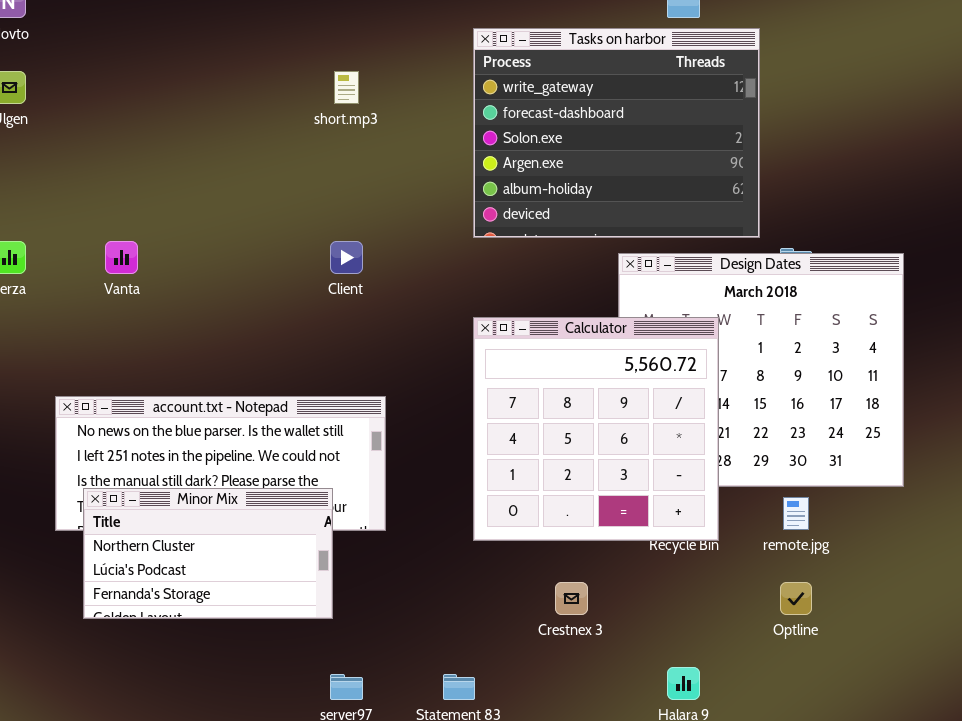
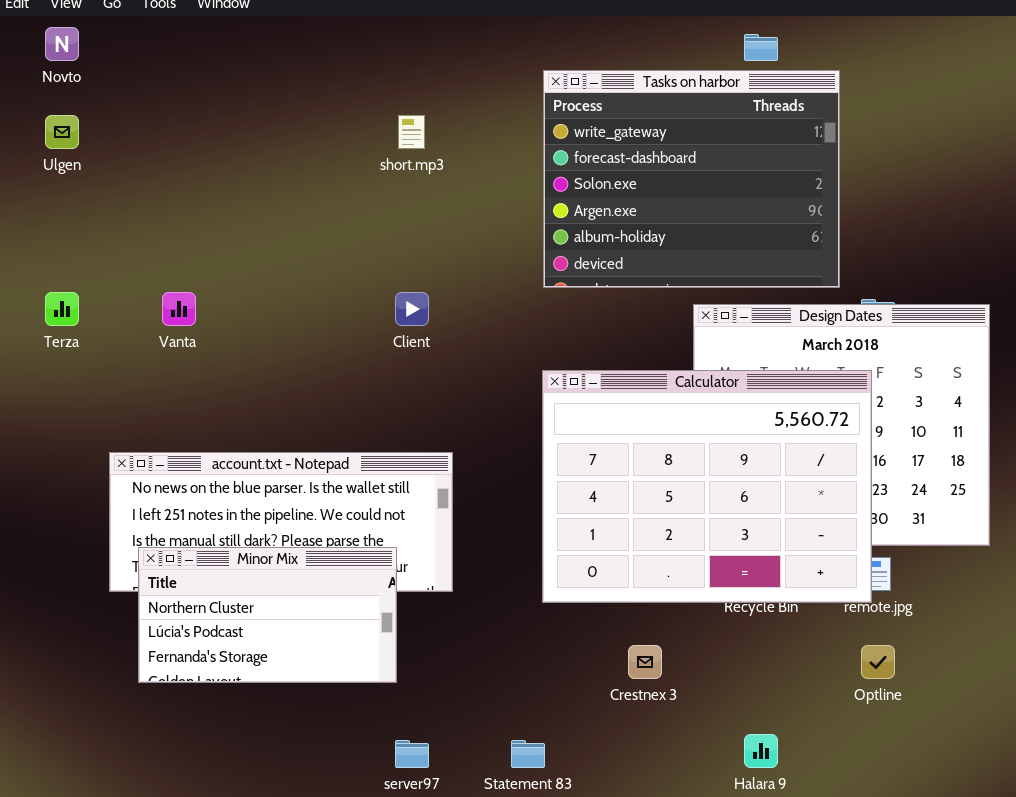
Calculator: [473,317,719,541] -> [542,370,872,603], resized

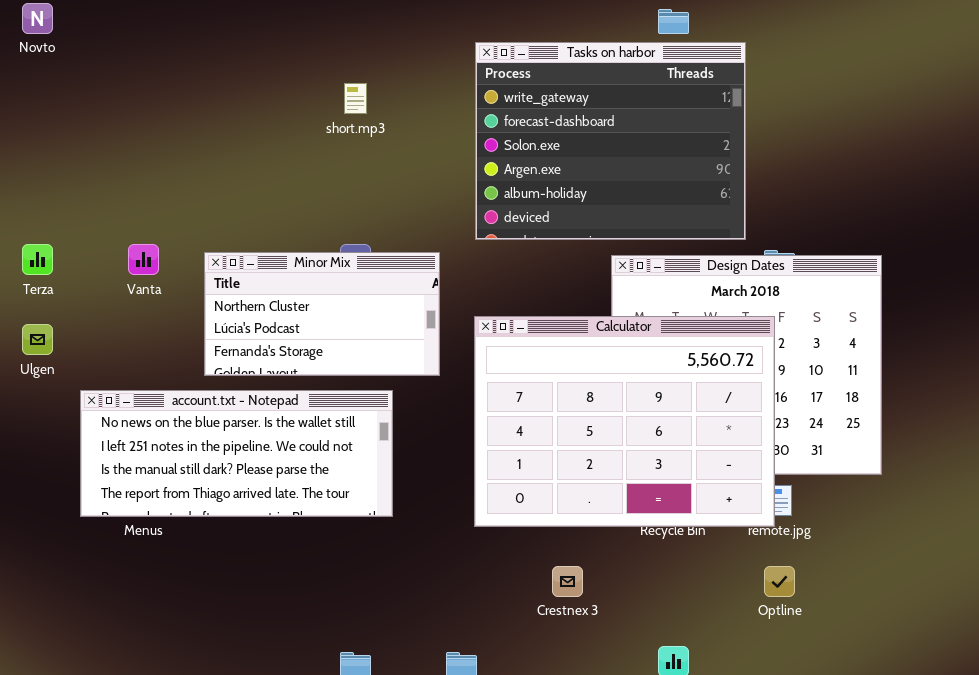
Ulgen: [45,115,79,149] -> [22,324,53,355], moved
Minor Mix: [138,547,397,683] -> [204,252,440,376], moved

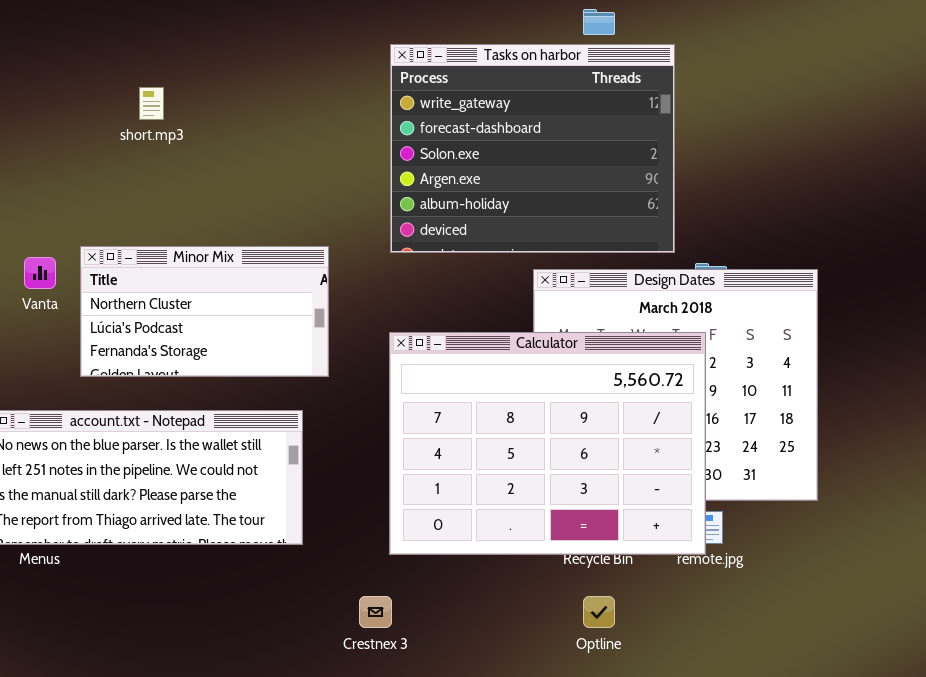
short.mp3: [344,83,367,114] -> [139,87,164,120], moved
Minor Mix: [204,252,440,376] -> [80,246,329,377], moved
Crestnex 3: [552,566,583,597] -> [359,596,392,628], moved
Optline: [764,566,795,597] -> [583,596,615,628], moved

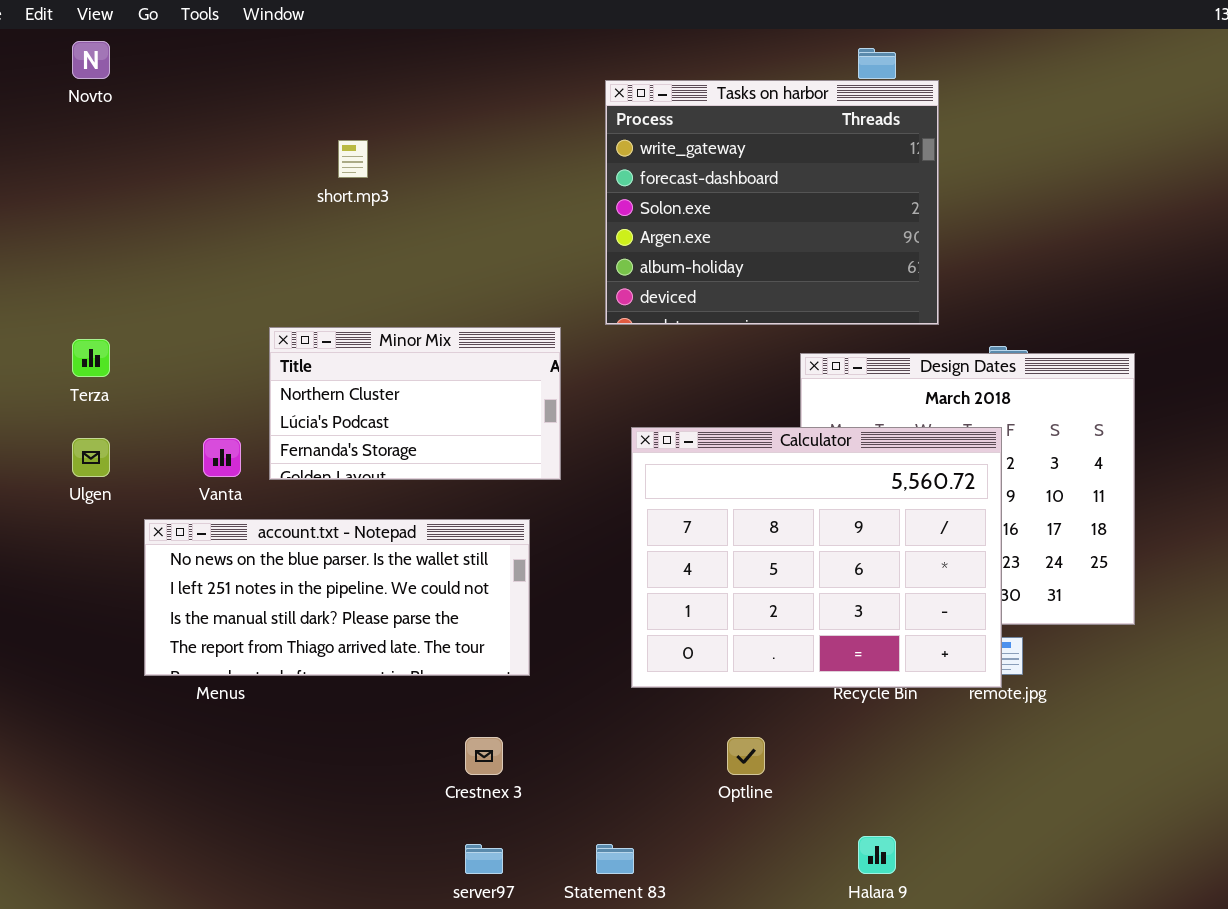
Tasks on harbor: [390,44,675,253] -> [605,80,939,325], moved
Vanta: [24,257,56,289] -> [203,438,241,477], moved
Crestnex 3: [359,596,392,628] -> [465,737,503,775], moved
Optline: [583,596,615,628] -> [727,737,765,775], moved

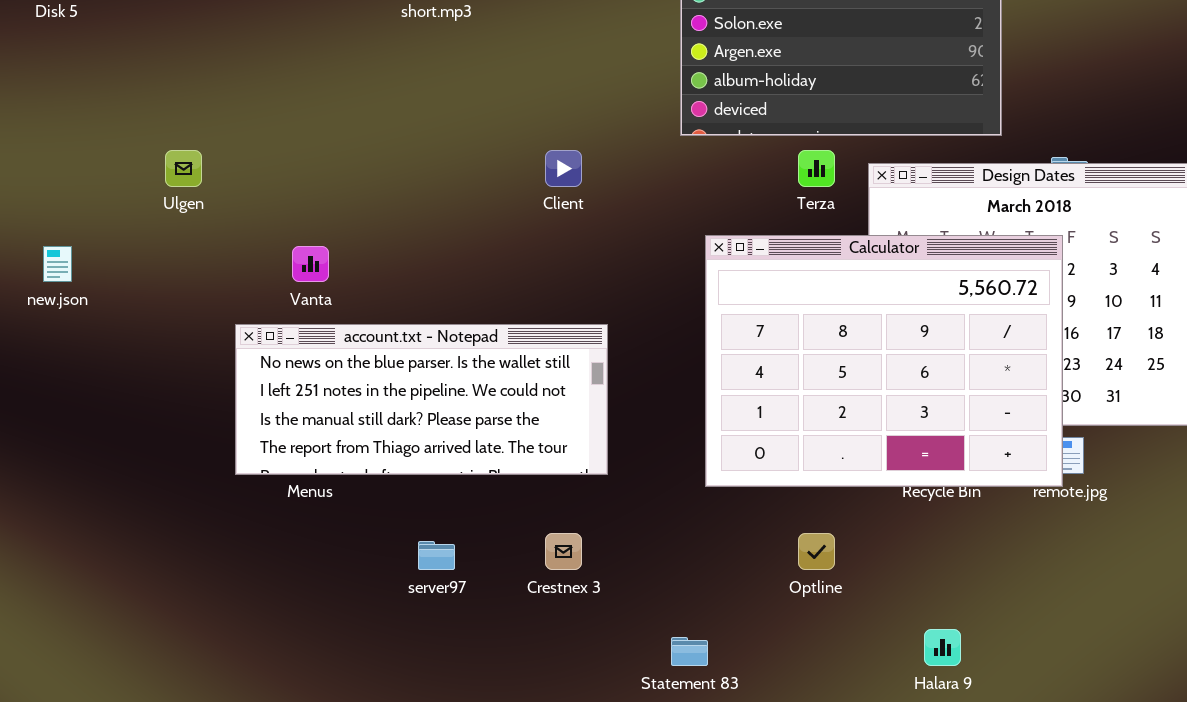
Minor Mix: [269,327,561,480] -> none, closed
Terza: [72,339,110,377] -> [798,150,835,187], moved
Ulgen: [72,438,110,477] -> [165,150,202,187], moved
server97: [465,844,503,874] -> [418,541,455,570], moved

